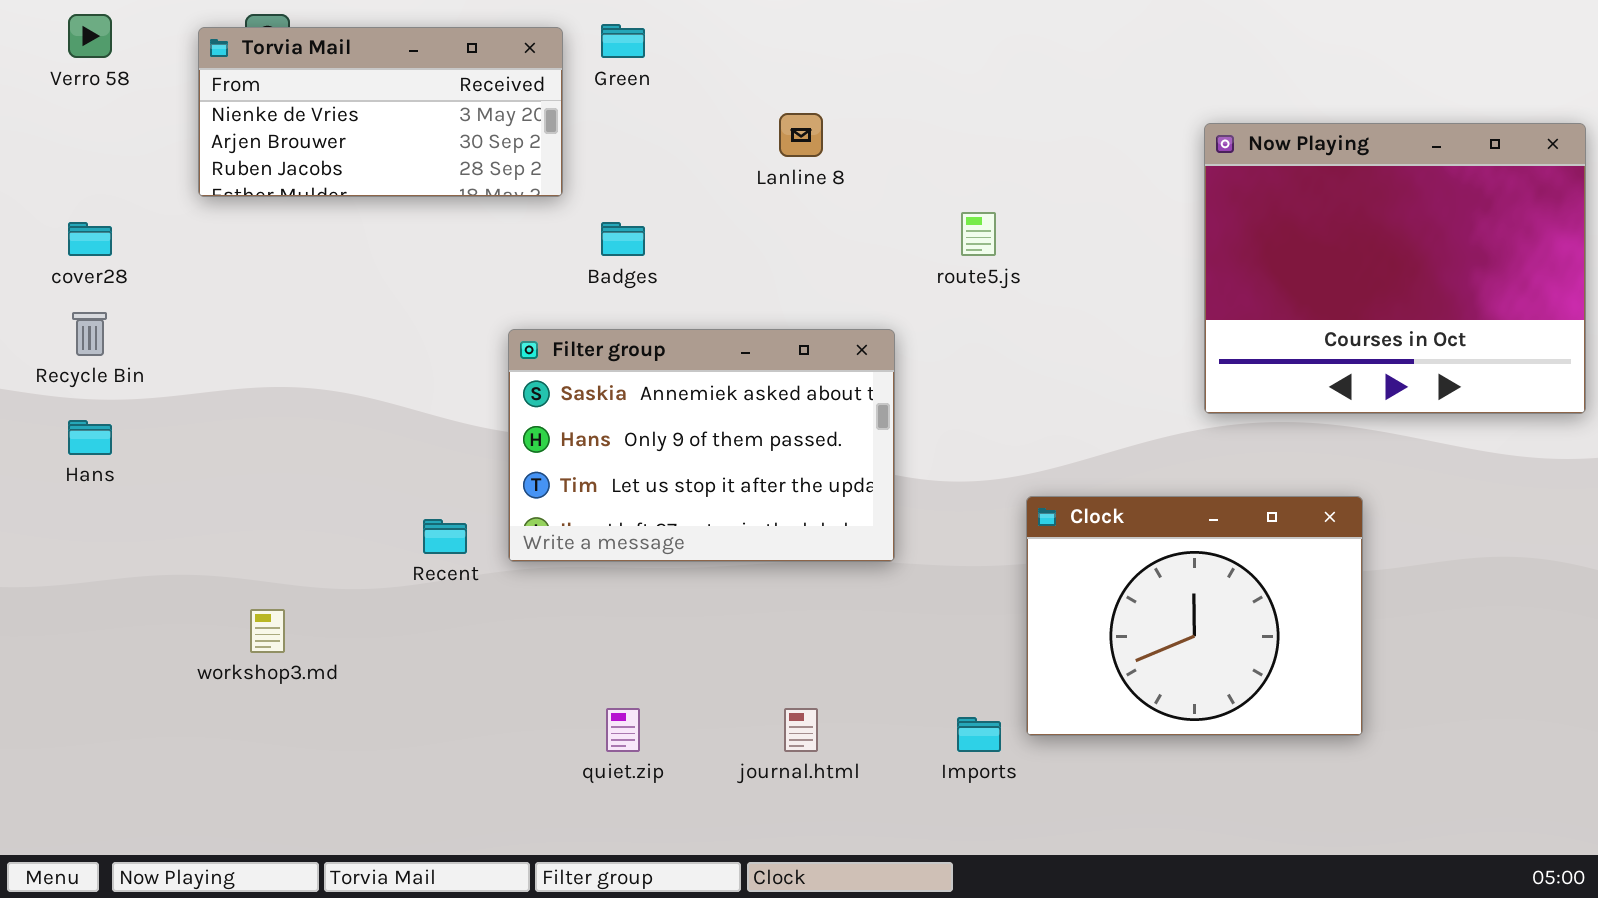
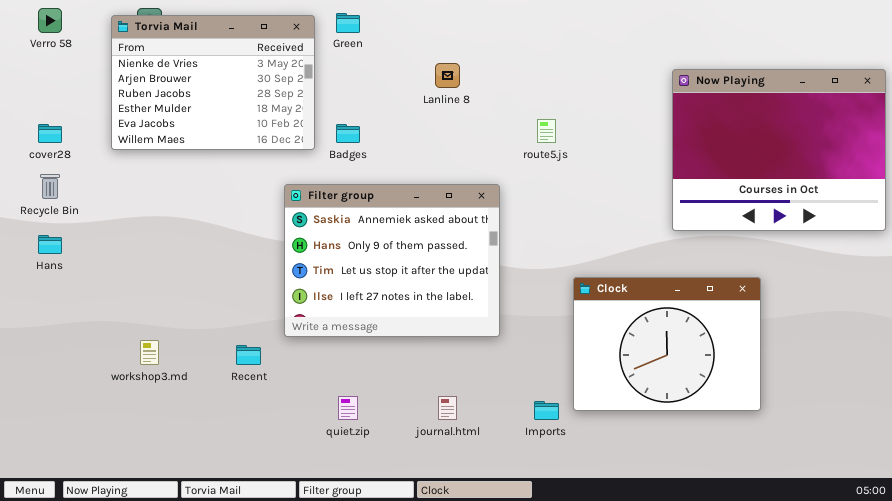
Torvia Mail: [198,27,563,197] -> [111,15,315,150], resized
Filter group: [508,329,895,562] -> [284,184,500,337], resized
Recent: [423,519,467,554] -> [236,345,261,365], moved

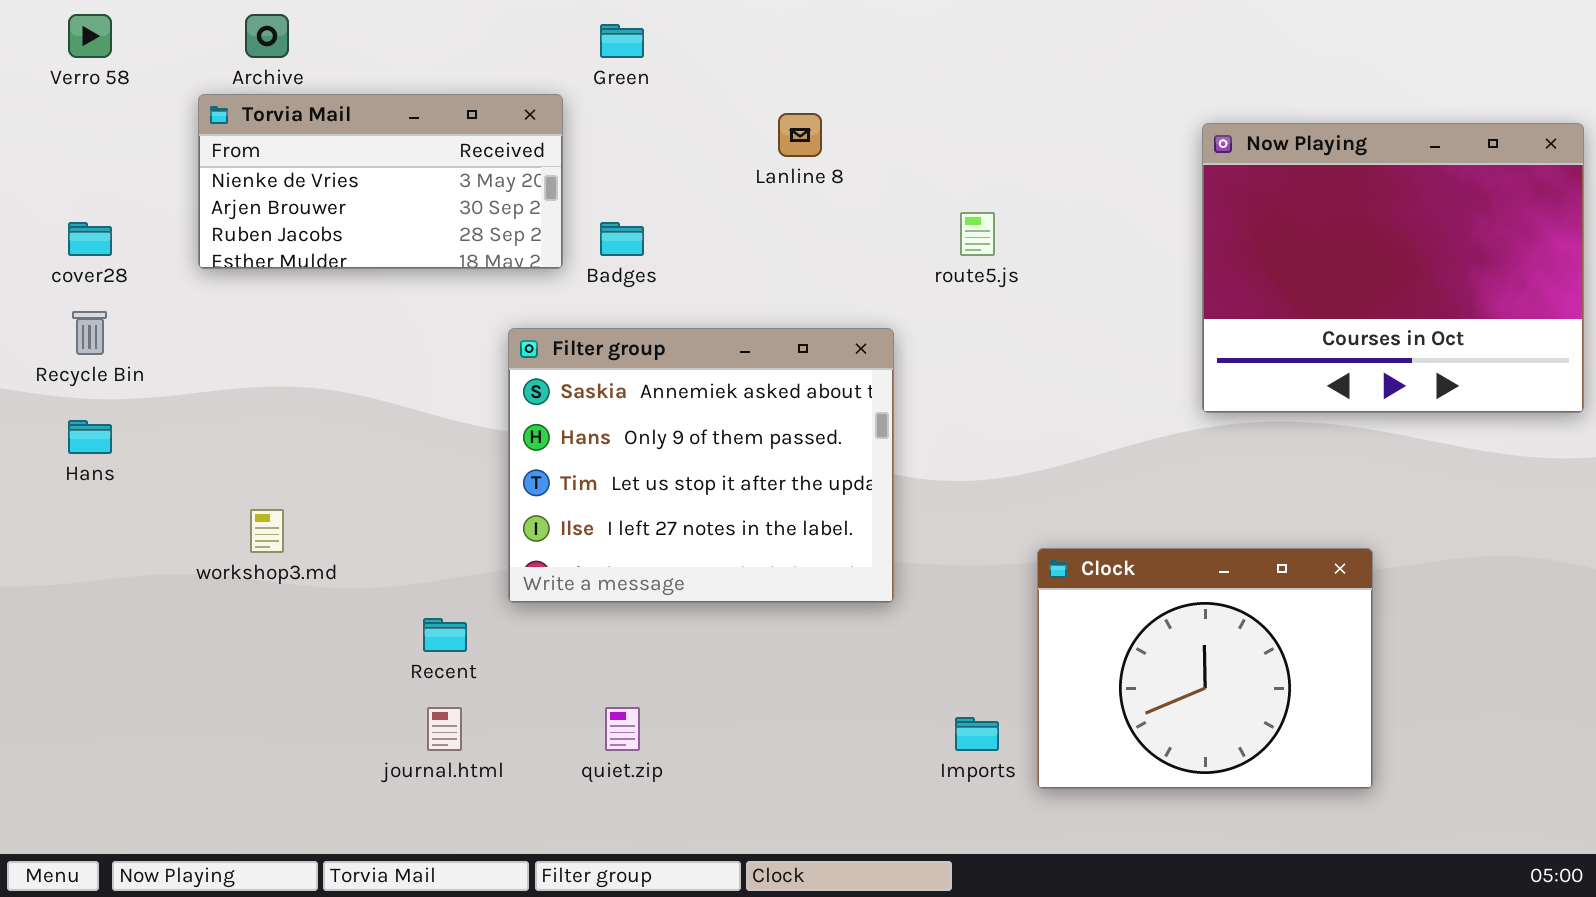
Torvia Mail: [111,15,315,150] -> [198,94,563,269], resized
Clock: [573,277,761,411] -> [1037,548,1373,789], moved
workshop3.md: [140,340,159,365] -> [250,509,284,553], moved
journal.html: [438,396,457,420] -> [427,707,462,751], moved

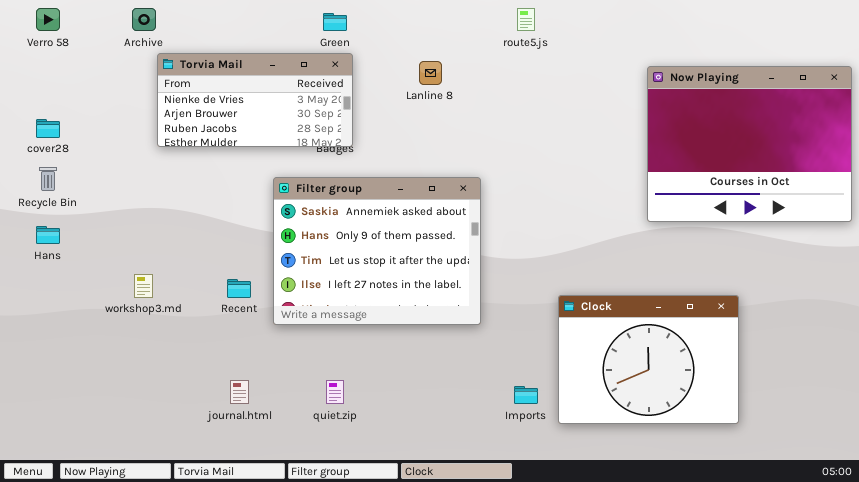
Torvia Mail: [198,94,563,269] -> [157,53,353,147], moved
route5.js: [960,212,995,256] -> [517,8,535,31], moved
Recent: [423,618,467,652] -> [227,279,251,298], moved

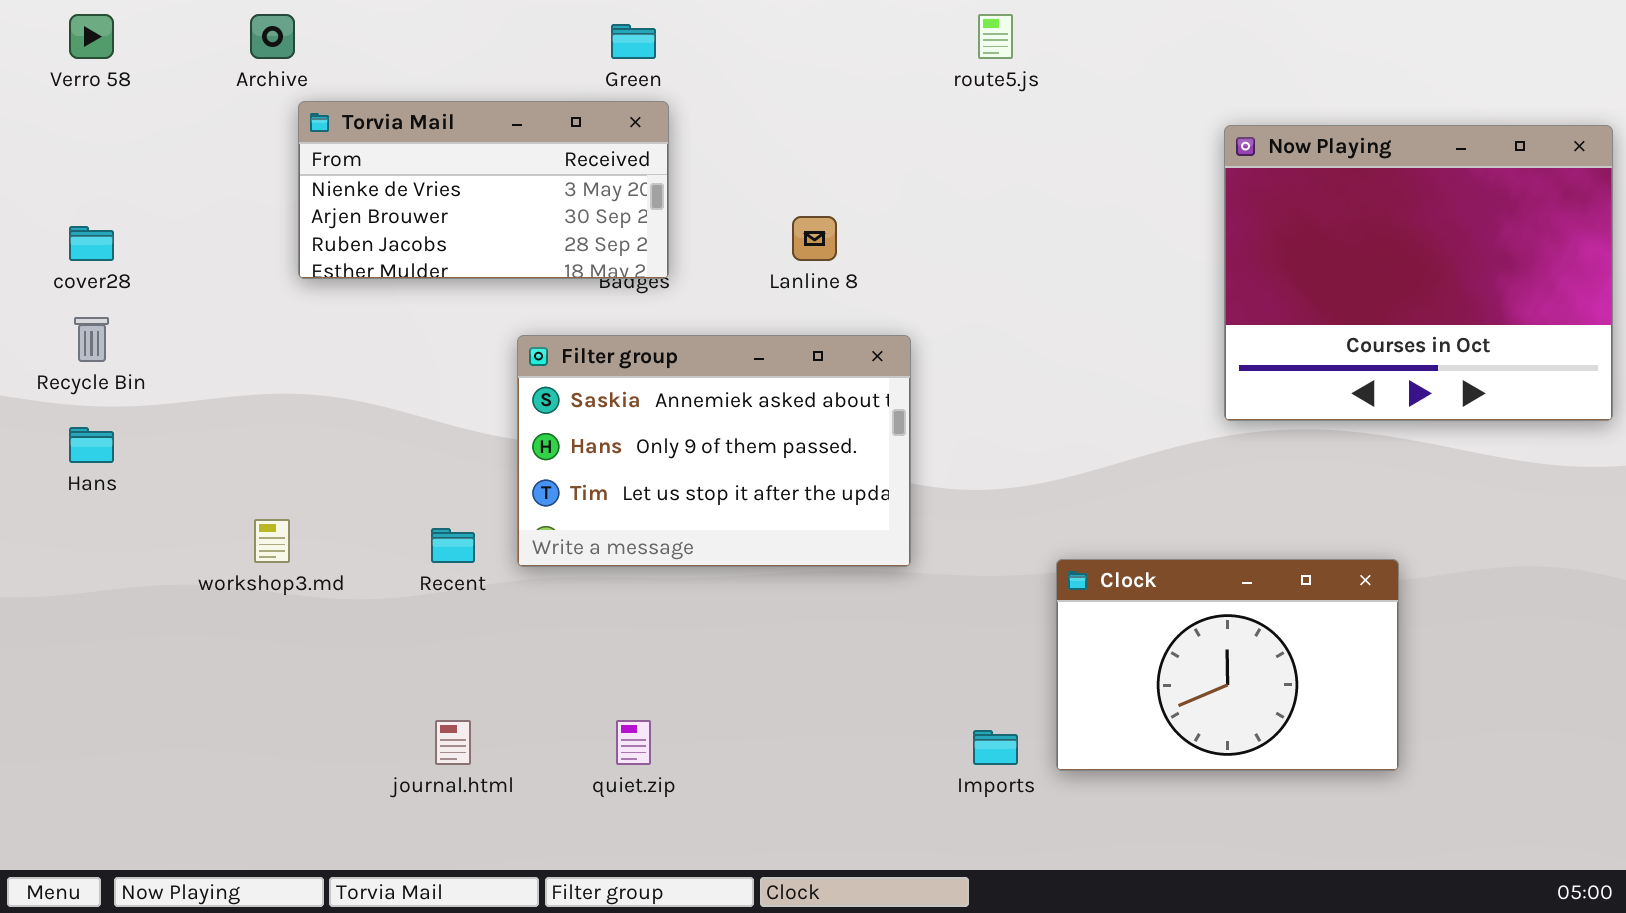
Lanline 8: [419,61,442,85] -> [792,216,837,261], moved
Filter group: [273,177,481,325] -> [517,335,911,567], resized
Clock: [558,295,739,424] -> [1056,559,1399,771], resized

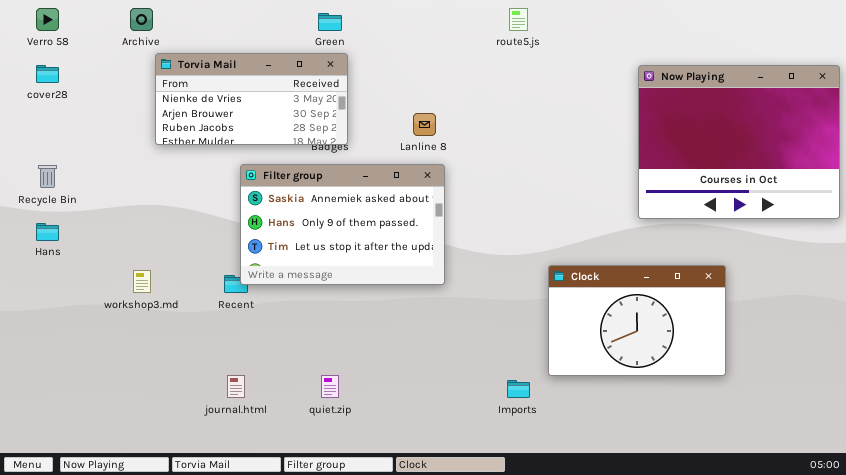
cover28: [69,226,114,261] -> [36,65,59,83], moved
Filter group: [517,335,911,567] -> [240,164,445,285], moved
Clock: [1056,559,1399,771] -> [548,265,726,376], moved

